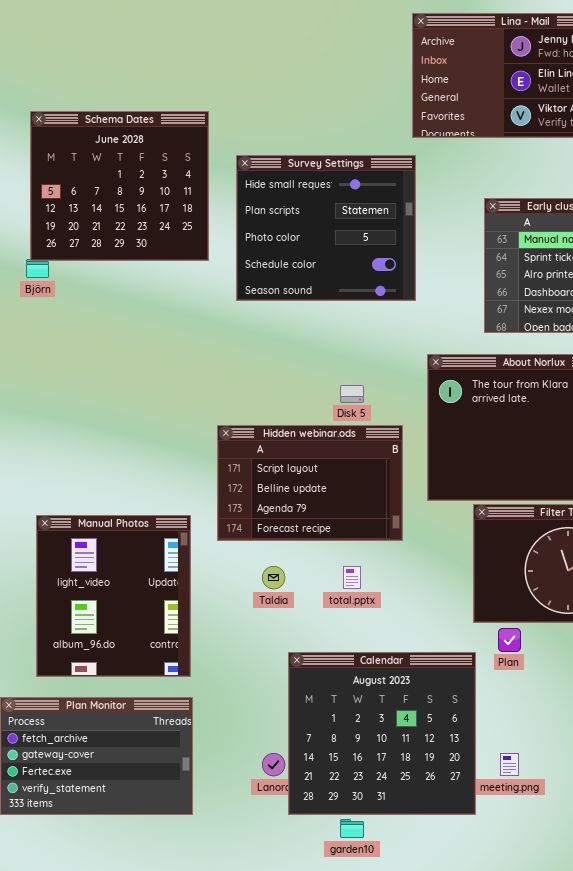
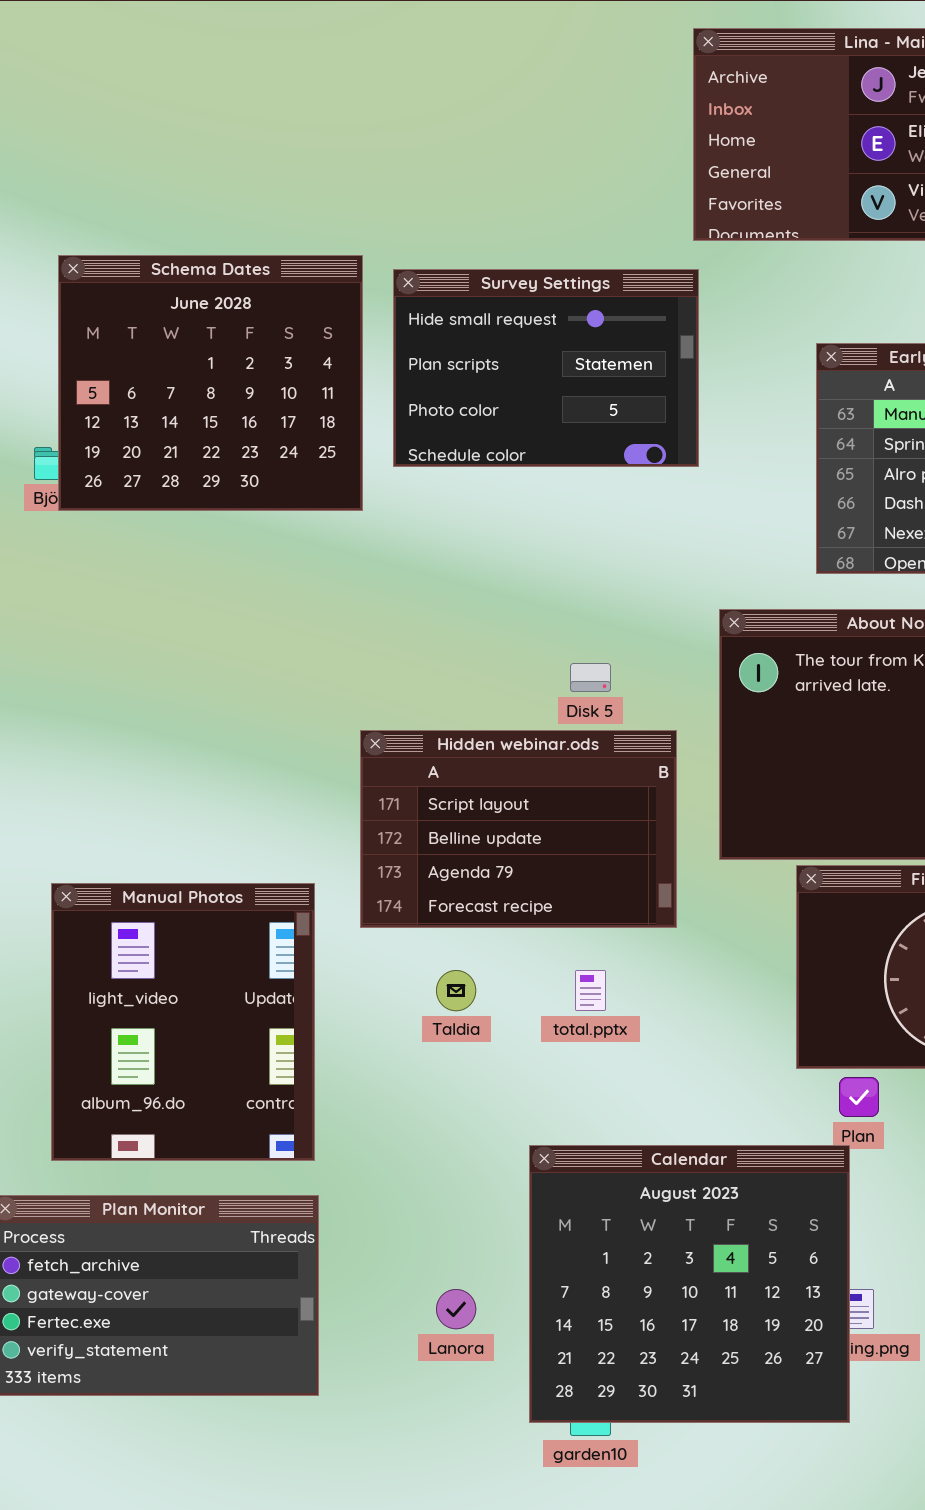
Schema Dates: [30,111,209,261] -> [58,255,363,511], moved
Survey Settings: [236,155,416,301] -> [393,269,699,467], resized
Calendar: [288,652,476,815] -> [529,1145,850,1423], moved

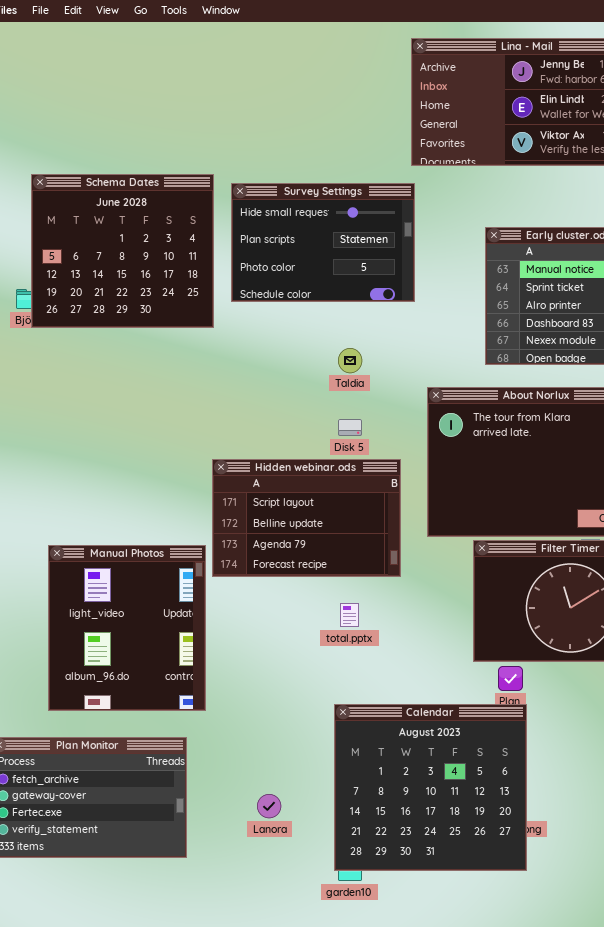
Manual Photos: [51,883,315,1161] -> [48,545,206,711], moved
Taldia: [436,970,476,1011] -> [338,348,362,373], moved
Calendar: [529,1145,850,1423] -> [334,704,527,871], moved

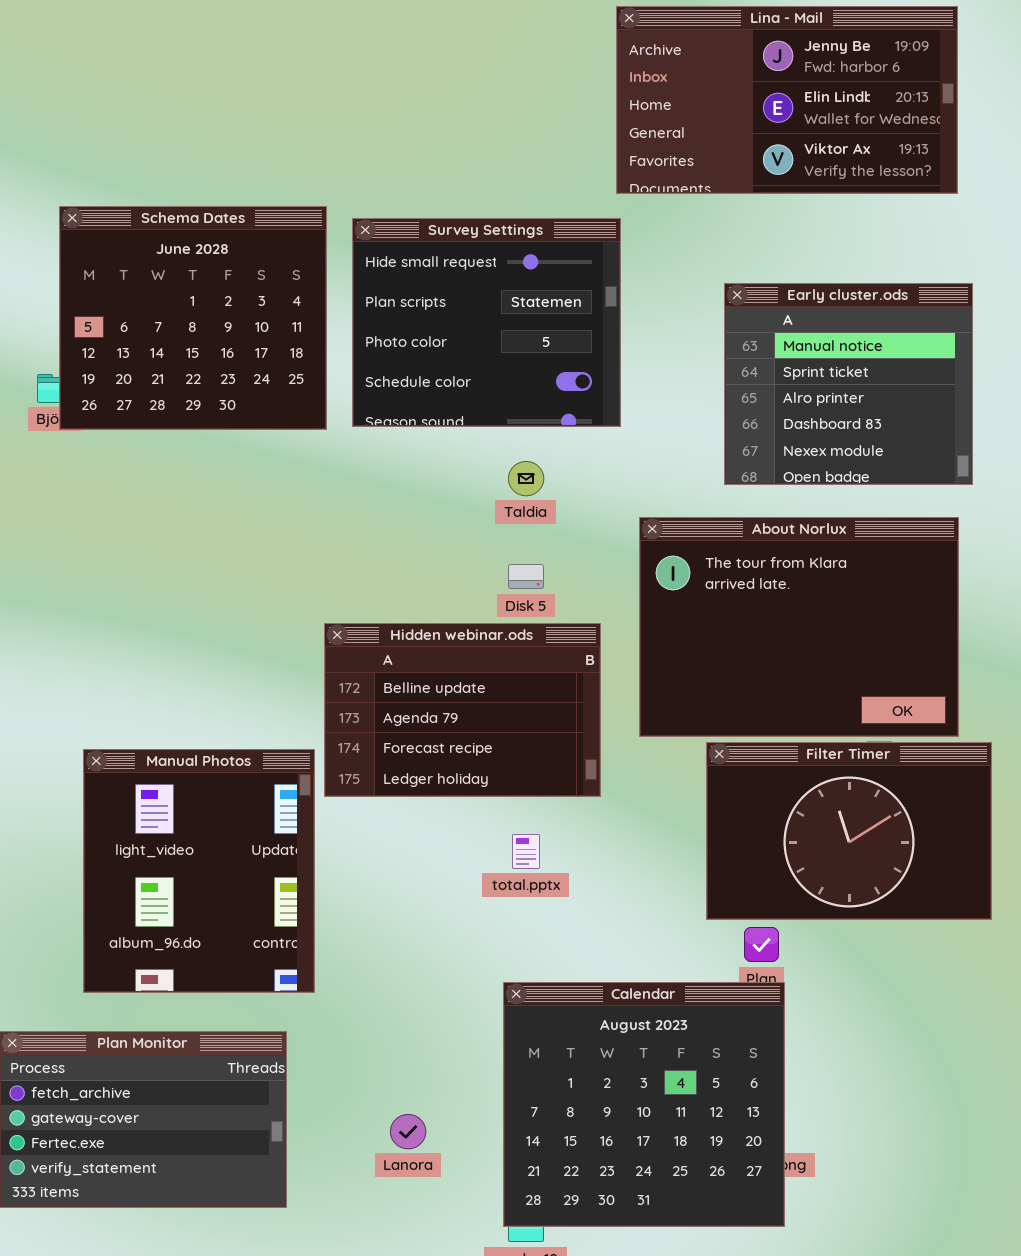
Survey Settings: [231,183,415,302] -> [352,218,621,427], resized
Hidden webinar.ods: [212,459,401,577] -> [324,623,601,797], scrolled down 1 row

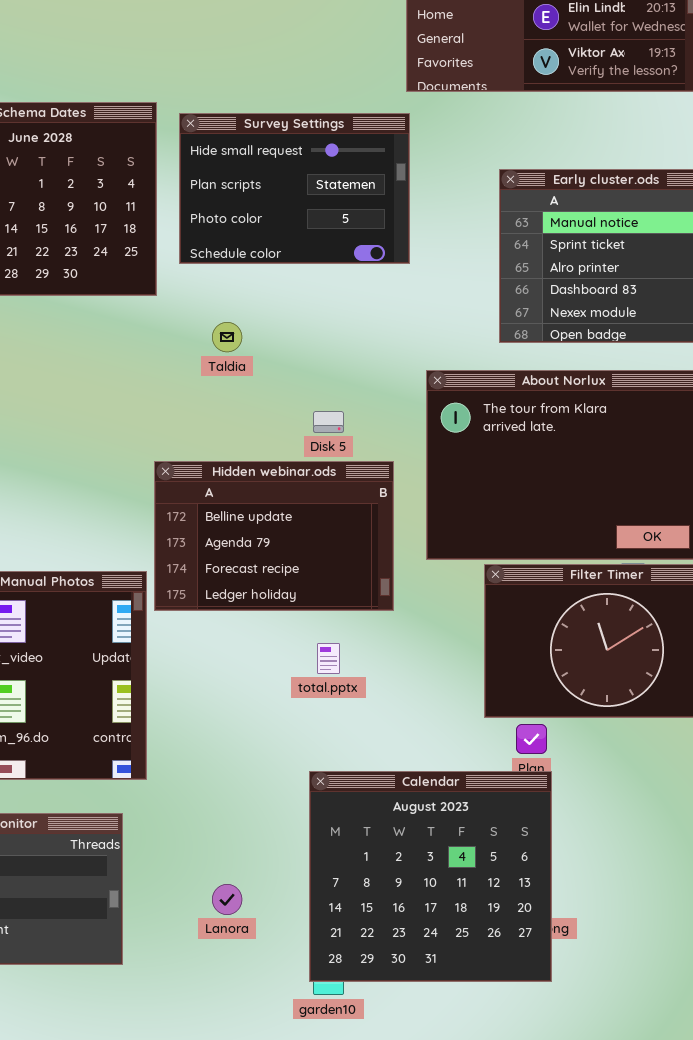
Survey Settings: [352,218,621,427] -> [179,113,410,264], resized
Taldia: [508,461,544,496] -> [212,322,242,352], moved

